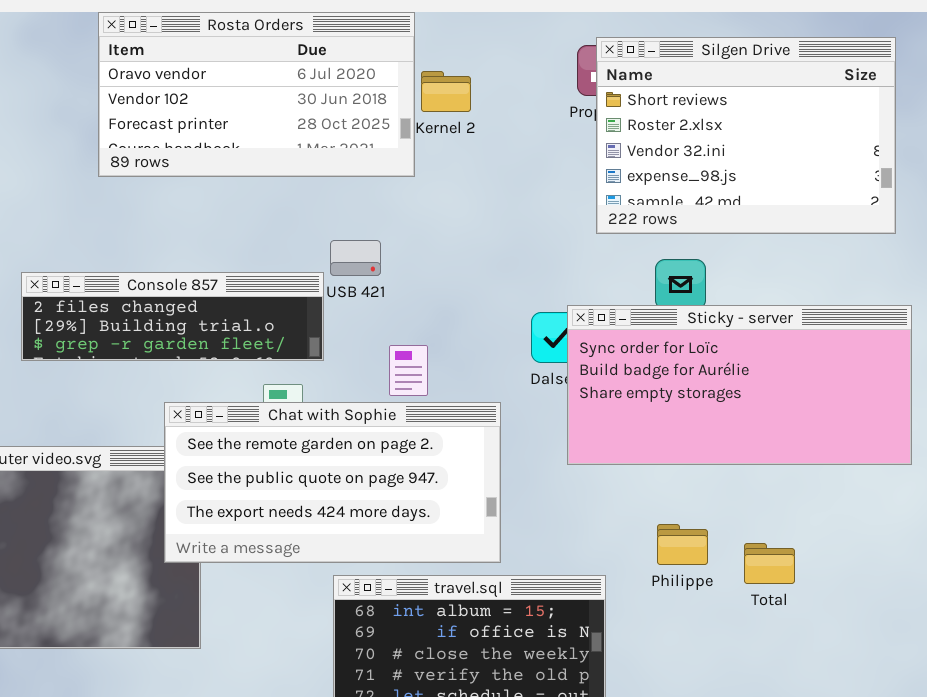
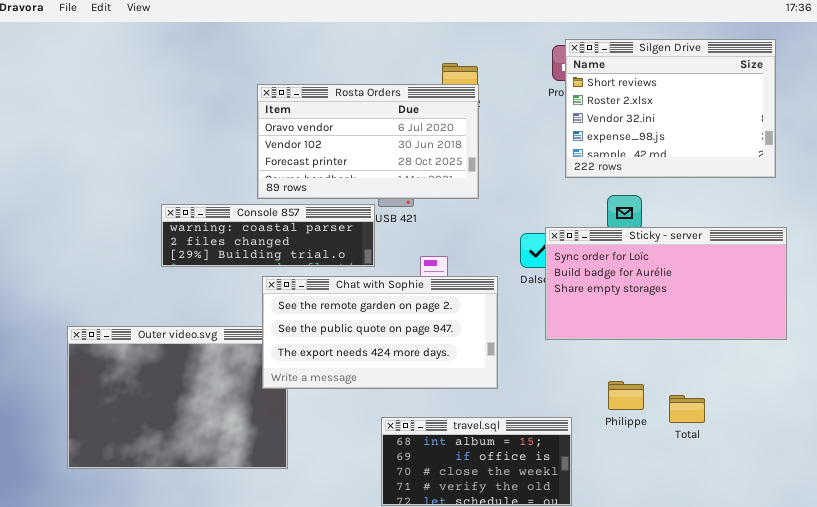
Rosta Orders: [98,12,415,177] -> [257,84,479,199], moved
Console 857: [21,272,324,361] -> [161,204,375,267], scrolled up 1 row
Chat with Sophie: [164,402,501,563] -> [262,276,498,389], moved

